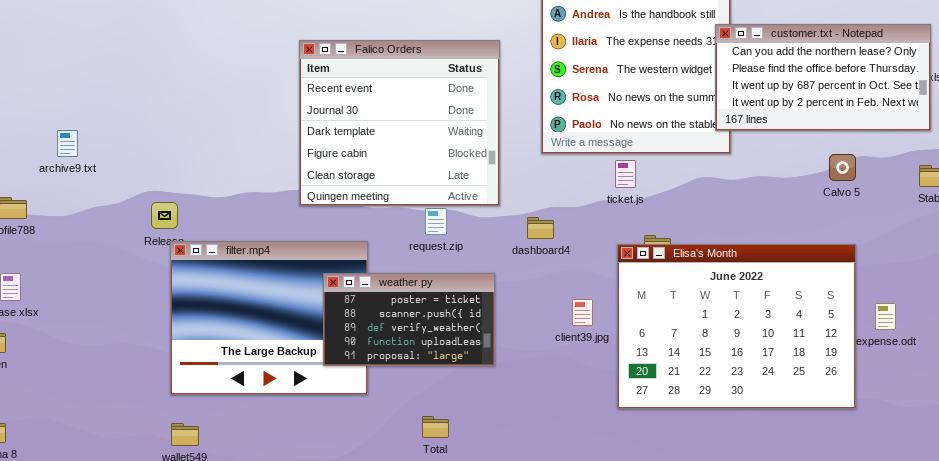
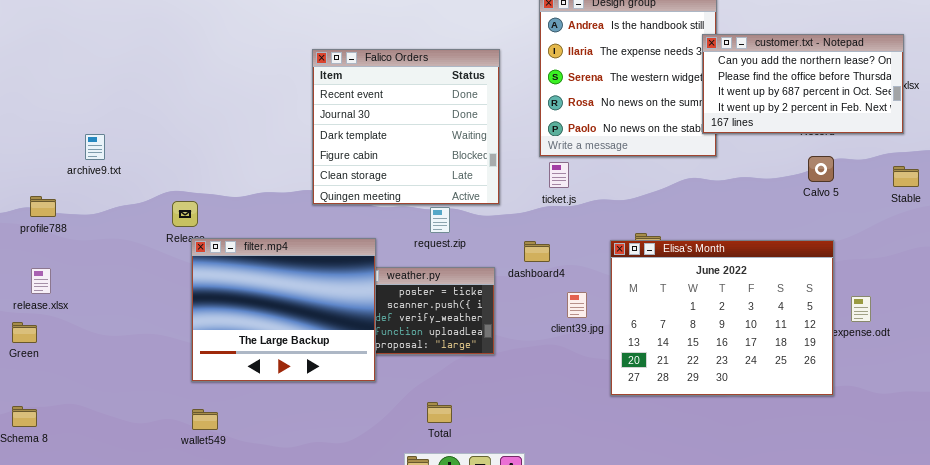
ticket.js: [615,160,636,188] -> [549,162,569,188], moved
dashboard4: [527,217,554,239] -> [524,241,550,262], moved
filter.mp4: [170,241,368,395] -> [191,238,376,382], raised

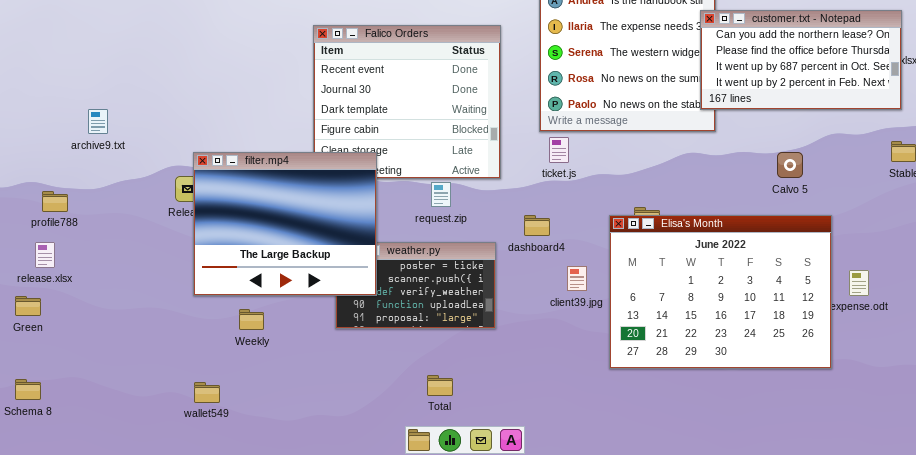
Calvo 5: [808,156,834,182] -> [777,152,803,178], moved
profile788: [30,196,56,217] -> [42,191,68,212], moved
filter.mp4: [191,238,376,382] -> [193,152,377,296], moved

